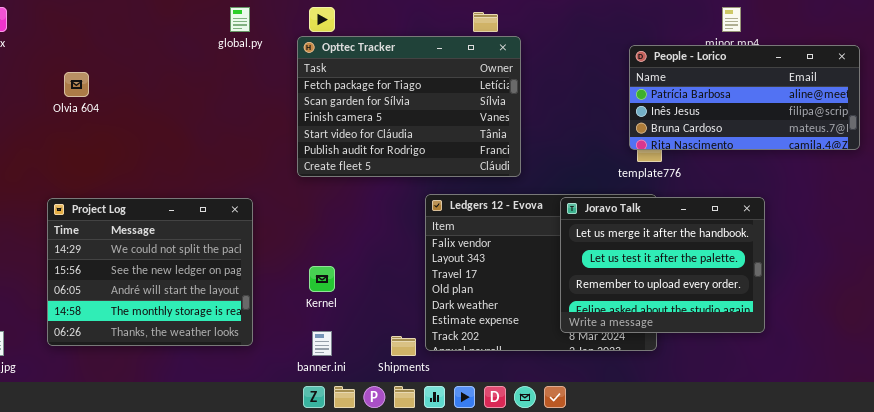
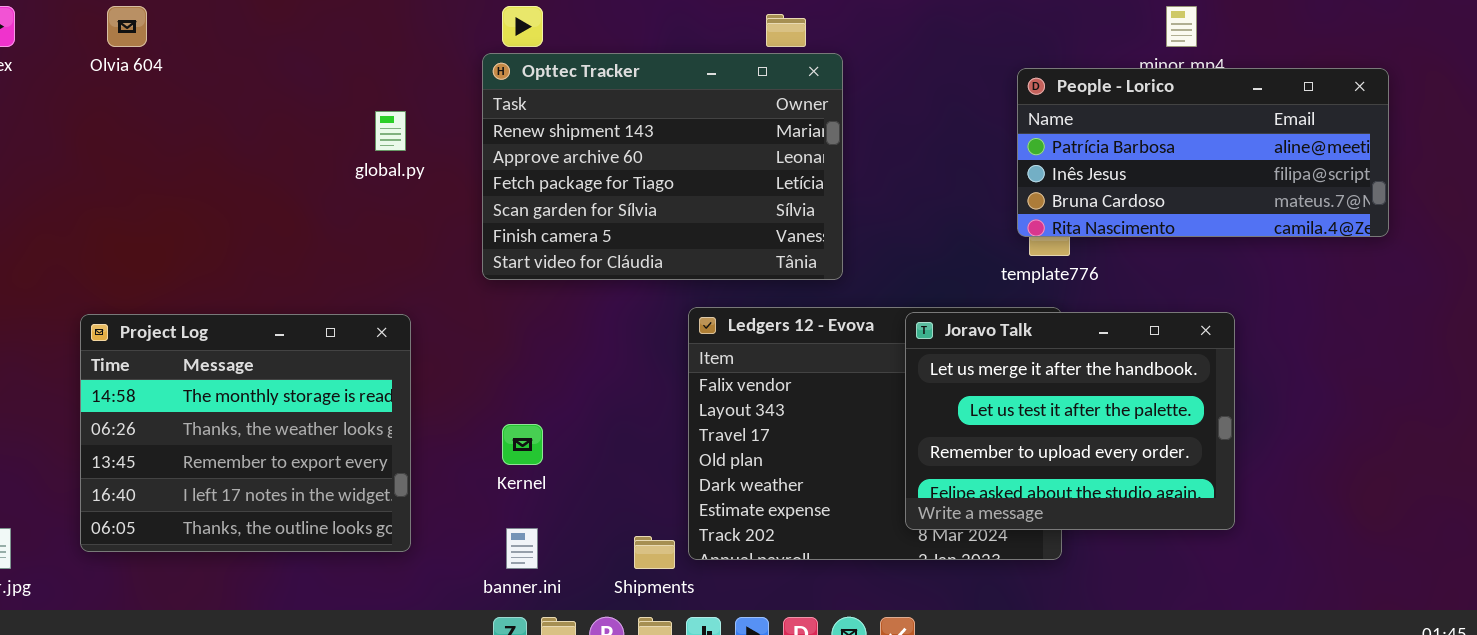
global.py: [230,7,250,32] -> [375,111,406,151], moved
Opttec Tracker: [297,36,521,177] -> [482,53,843,280], scrolled up 2 rows
Olvia 604: [64,72,89,97] -> [107,6,147,47], moved
Project Log: [47,198,253,346] -> [80,314,411,552], scrolled down 3 rows

